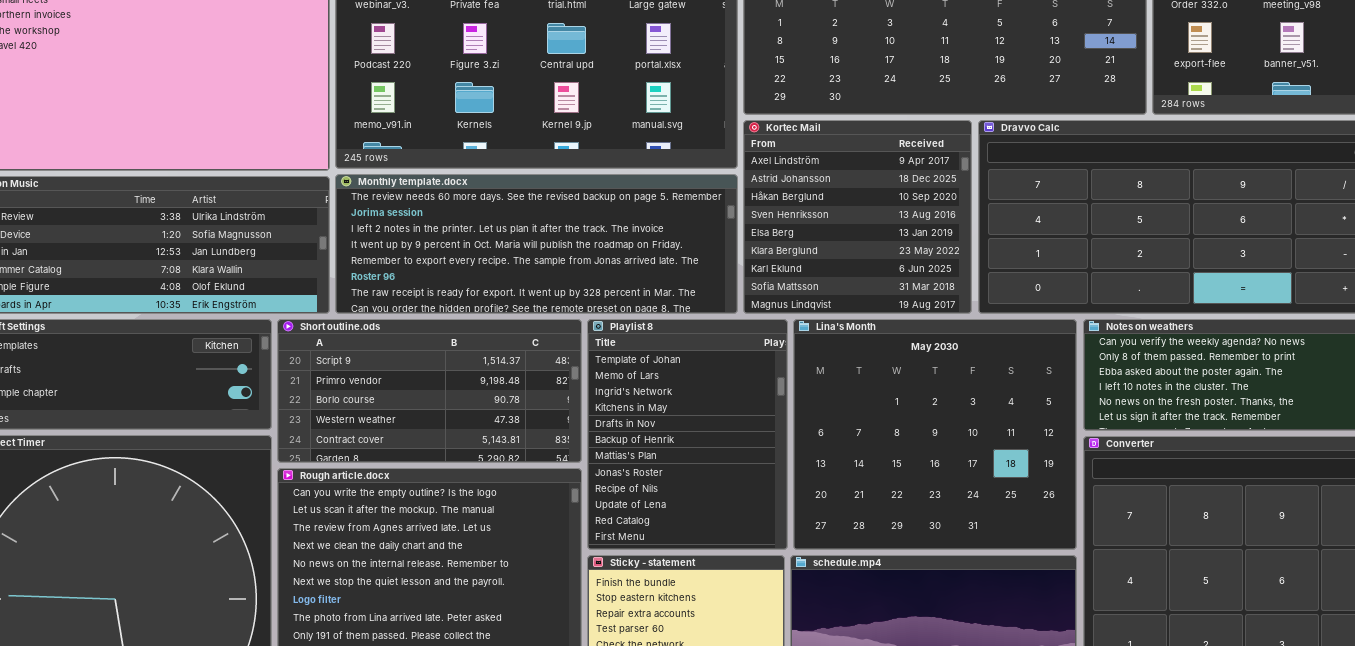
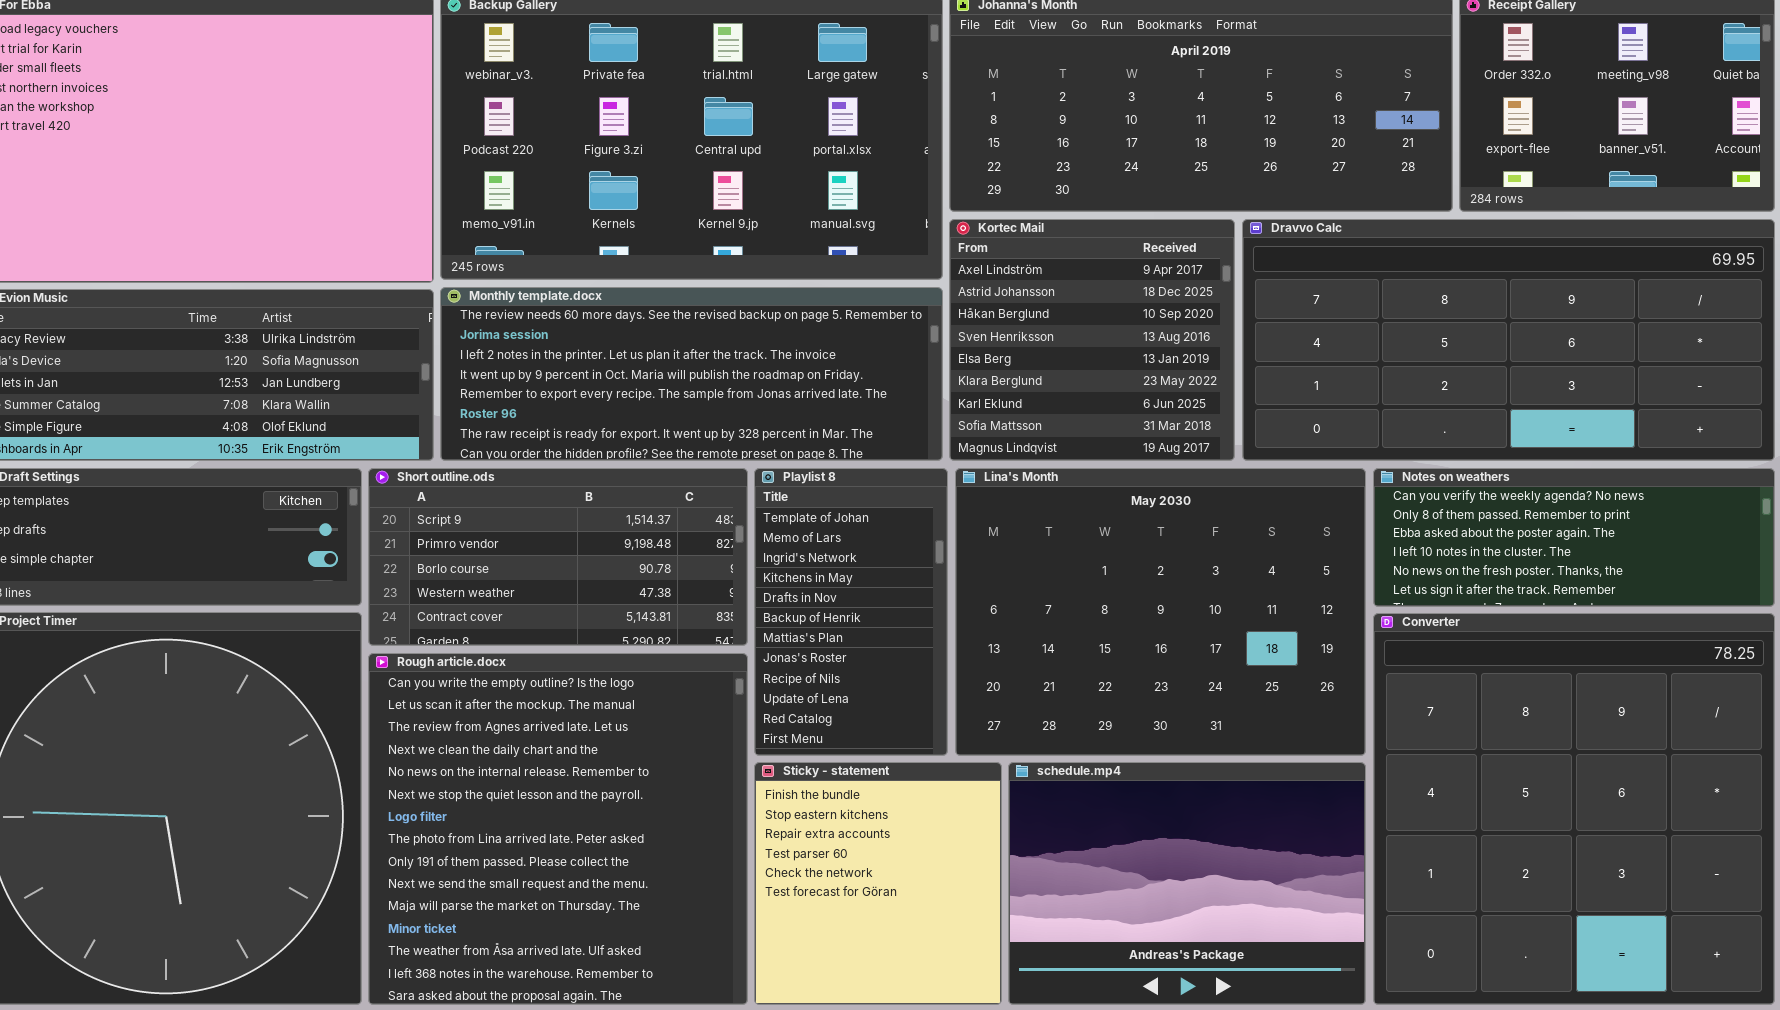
Playlist 8: [587,319,788,550] -> [754,468,948,756], resized
Lina's Month: [793,319,1077,550] -> [955,468,1366,756], resized

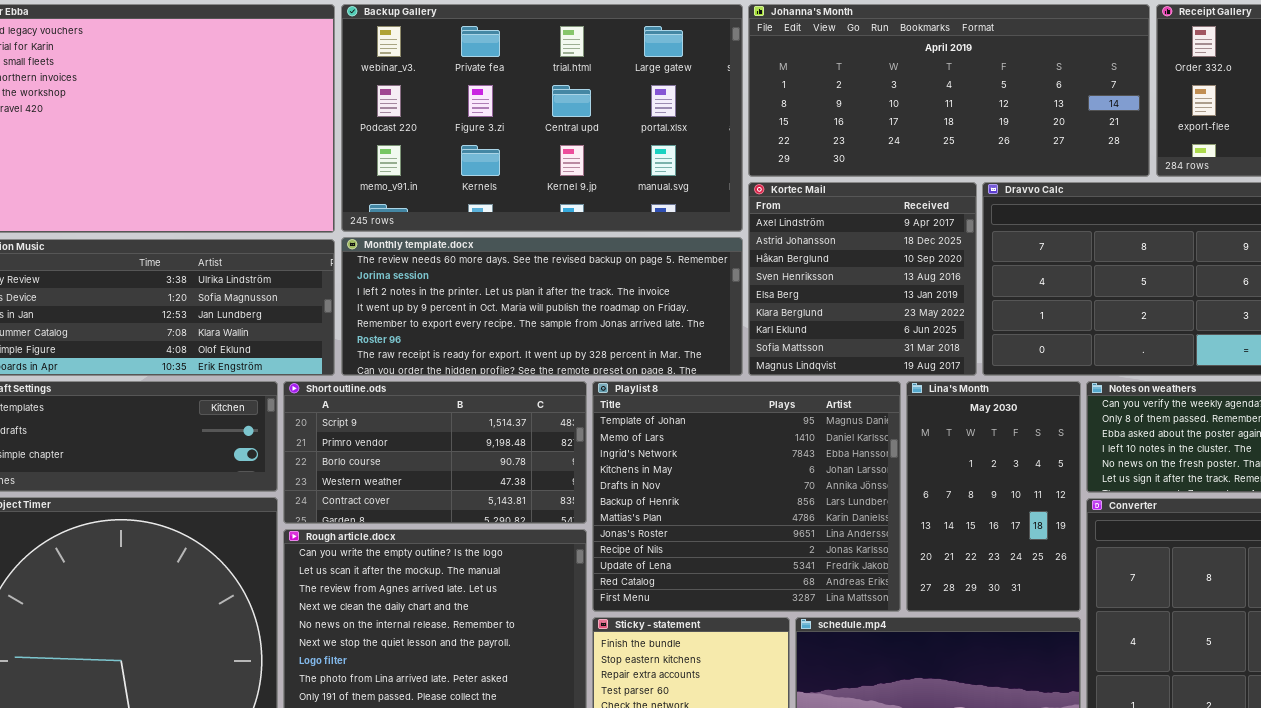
Playlist 8: [754,468,948,756] -> [592,381,901,612], resized
Lina's Month: [955,468,1366,756] -> [906,381,1081,612], resized

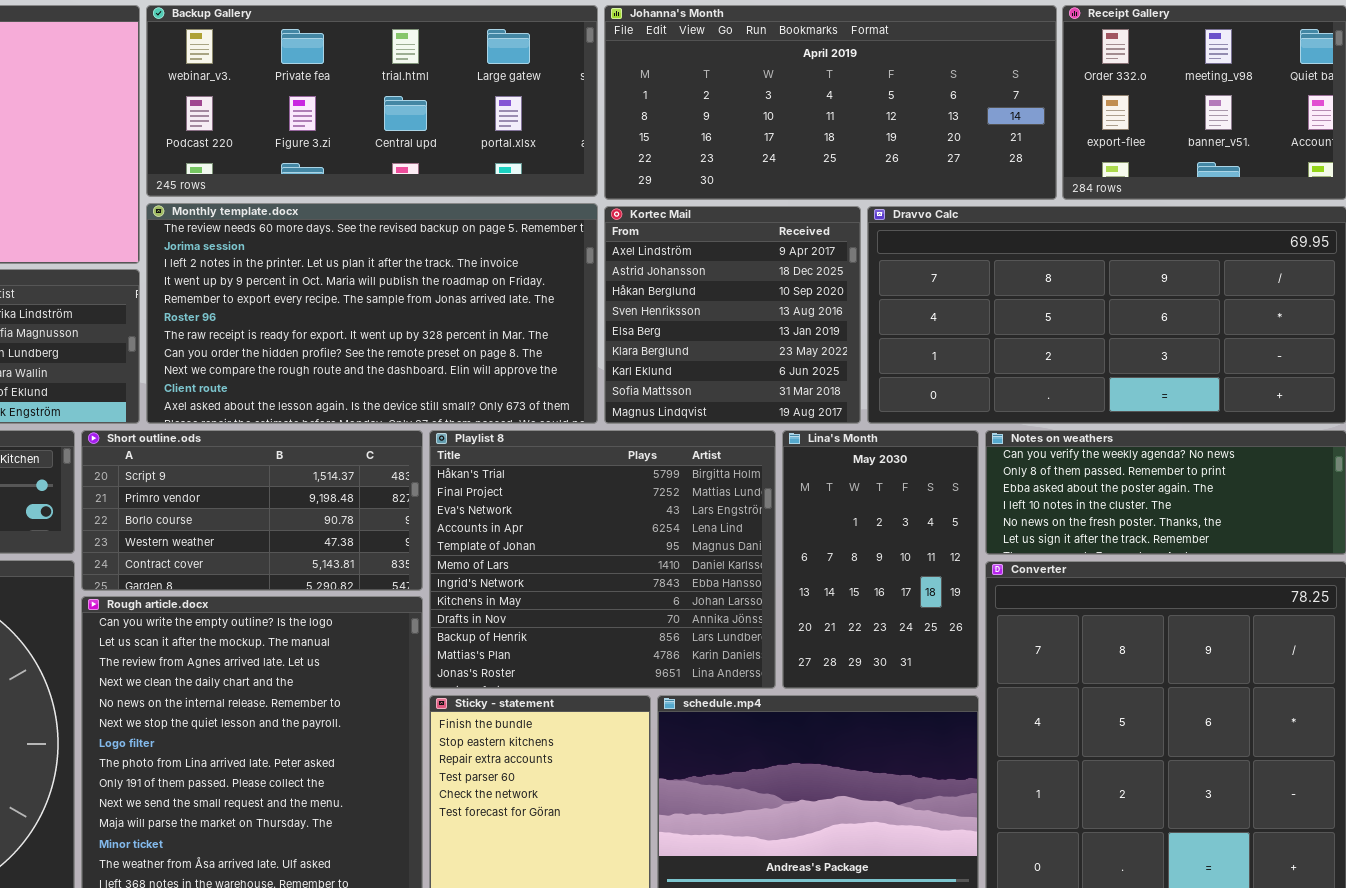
Backup Gallery: [341,4,743,232] -> [146,5,598,197], resized
Monthly template.docx: [341,237,743,376] -> [146,203,598,424], resized
Playlist 8: [592,381,901,612] -> [429,430,776,689], scrolled up 4 rows

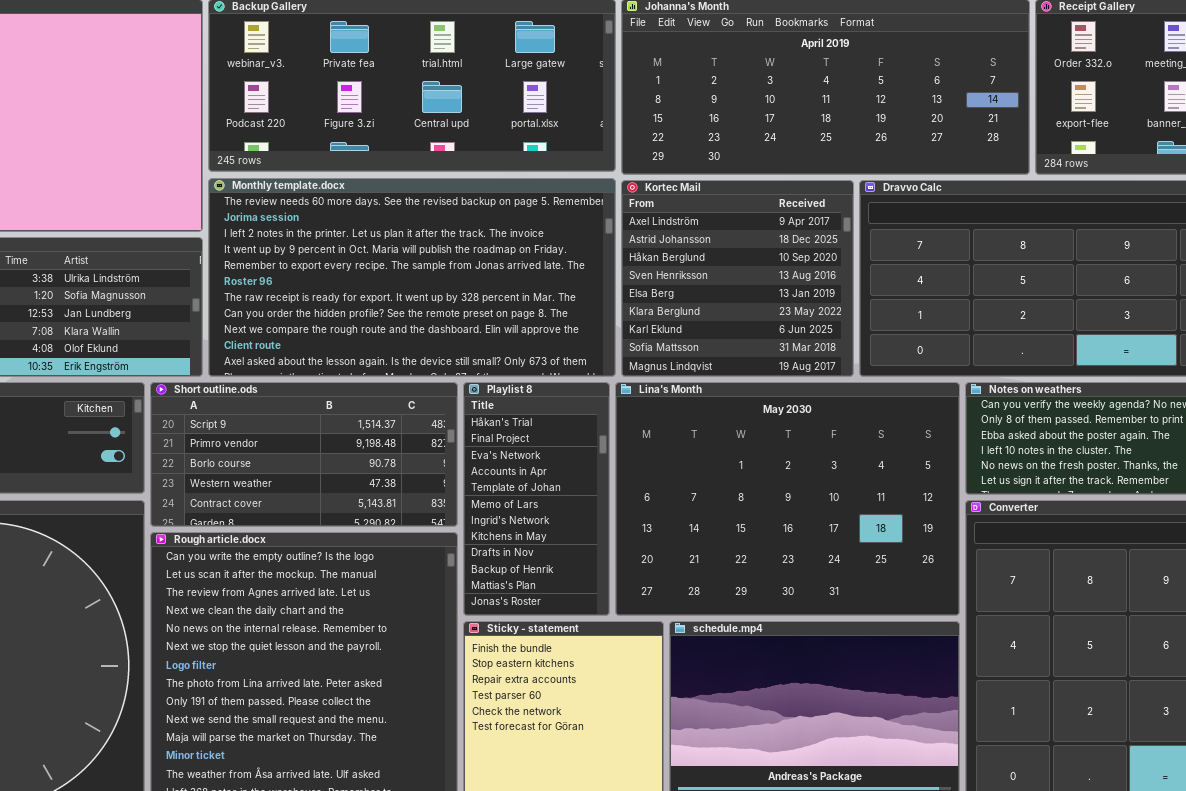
Playlist 8: [429,430,776,689] -> [463,382,610,616], resized
Lina's Month: [782,430,979,689] -> [615,382,960,616], resized

